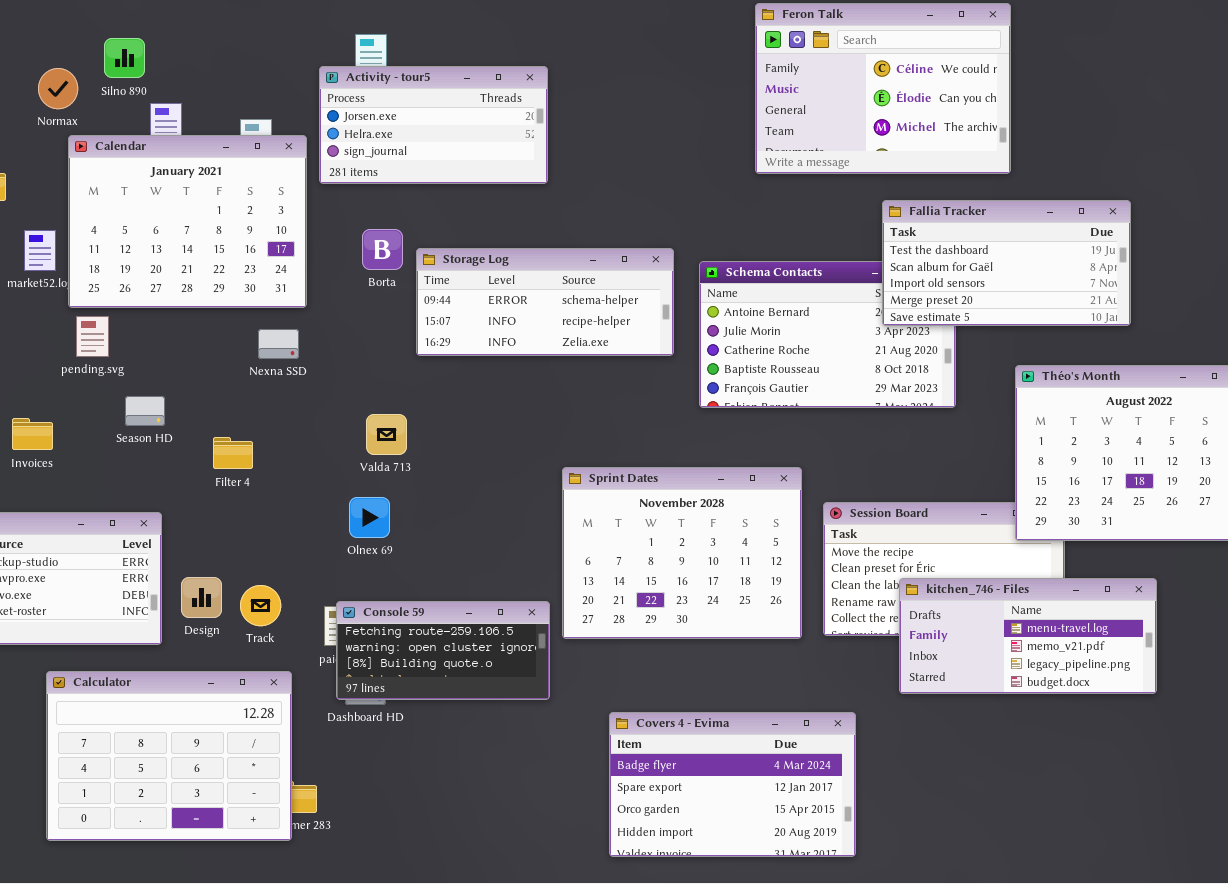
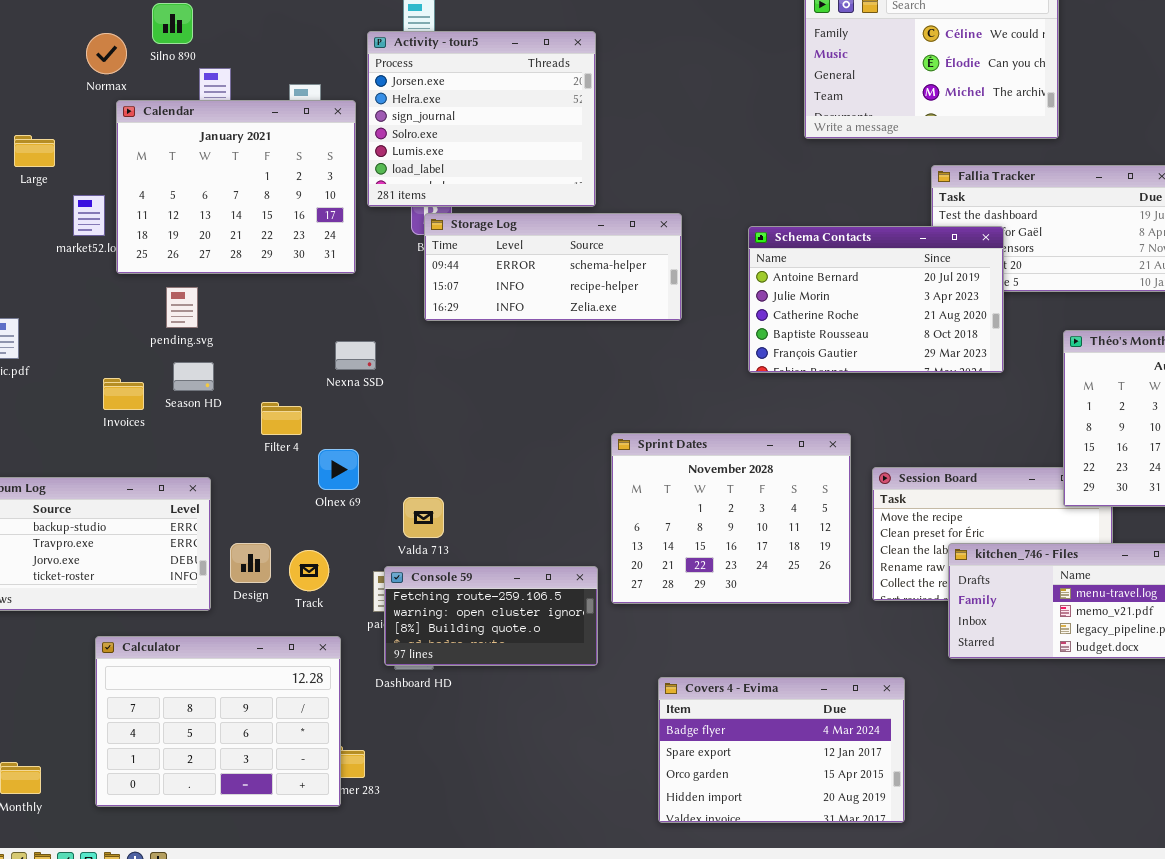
Activity - tour5: [319,66,548,184] -> [367,31,596,207], resized
Storage Log: [416,248,674,356] -> [424,213,682,321], moved
Schema Contacts: [699,261,956,408] -> [748,226,1004,373], raised
pending.svg: [76,316,109,357] -> [166,287,198,328], moved
Nexna SSD: [258,329,299,359] -> [335,341,376,370], moved
Valda 713: [366,414,407,455] -> [403,497,444,538], moved
Invoices: [12,418,53,450] -> [103,378,144,410], moved
Olnex 69: [349,497,390,538] -> [318,449,359,490], moved

